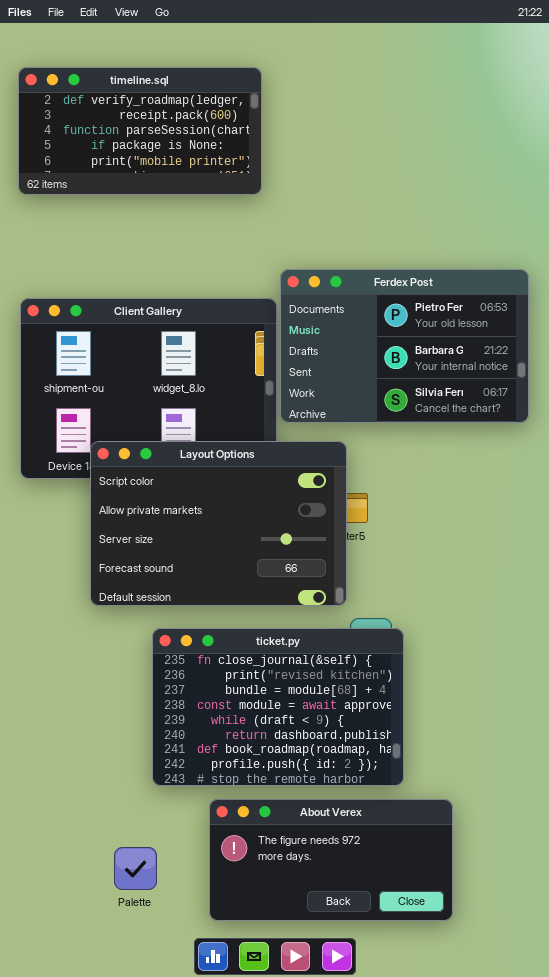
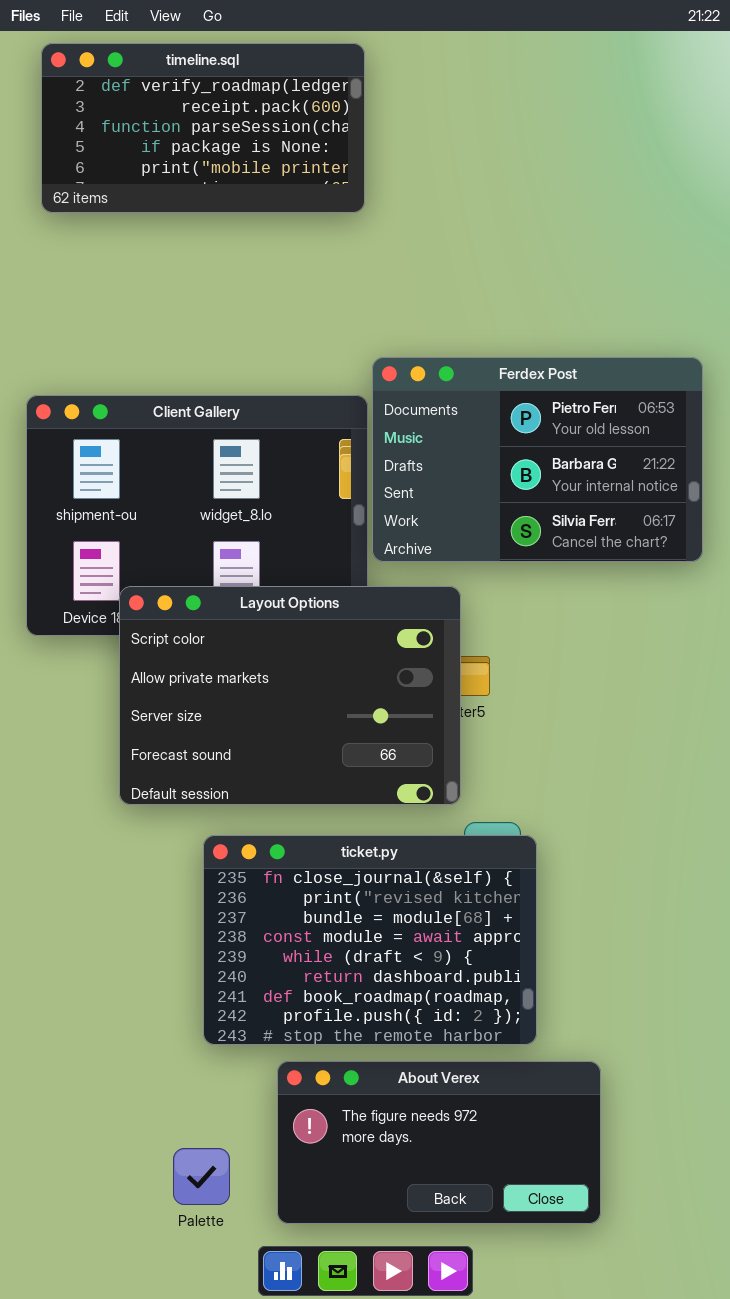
timeline.sql: [18,67,262,195] -> [41,43,365,213], moved
Palette: [114,847,157,890] -> [173,1148,230,1205], moved

